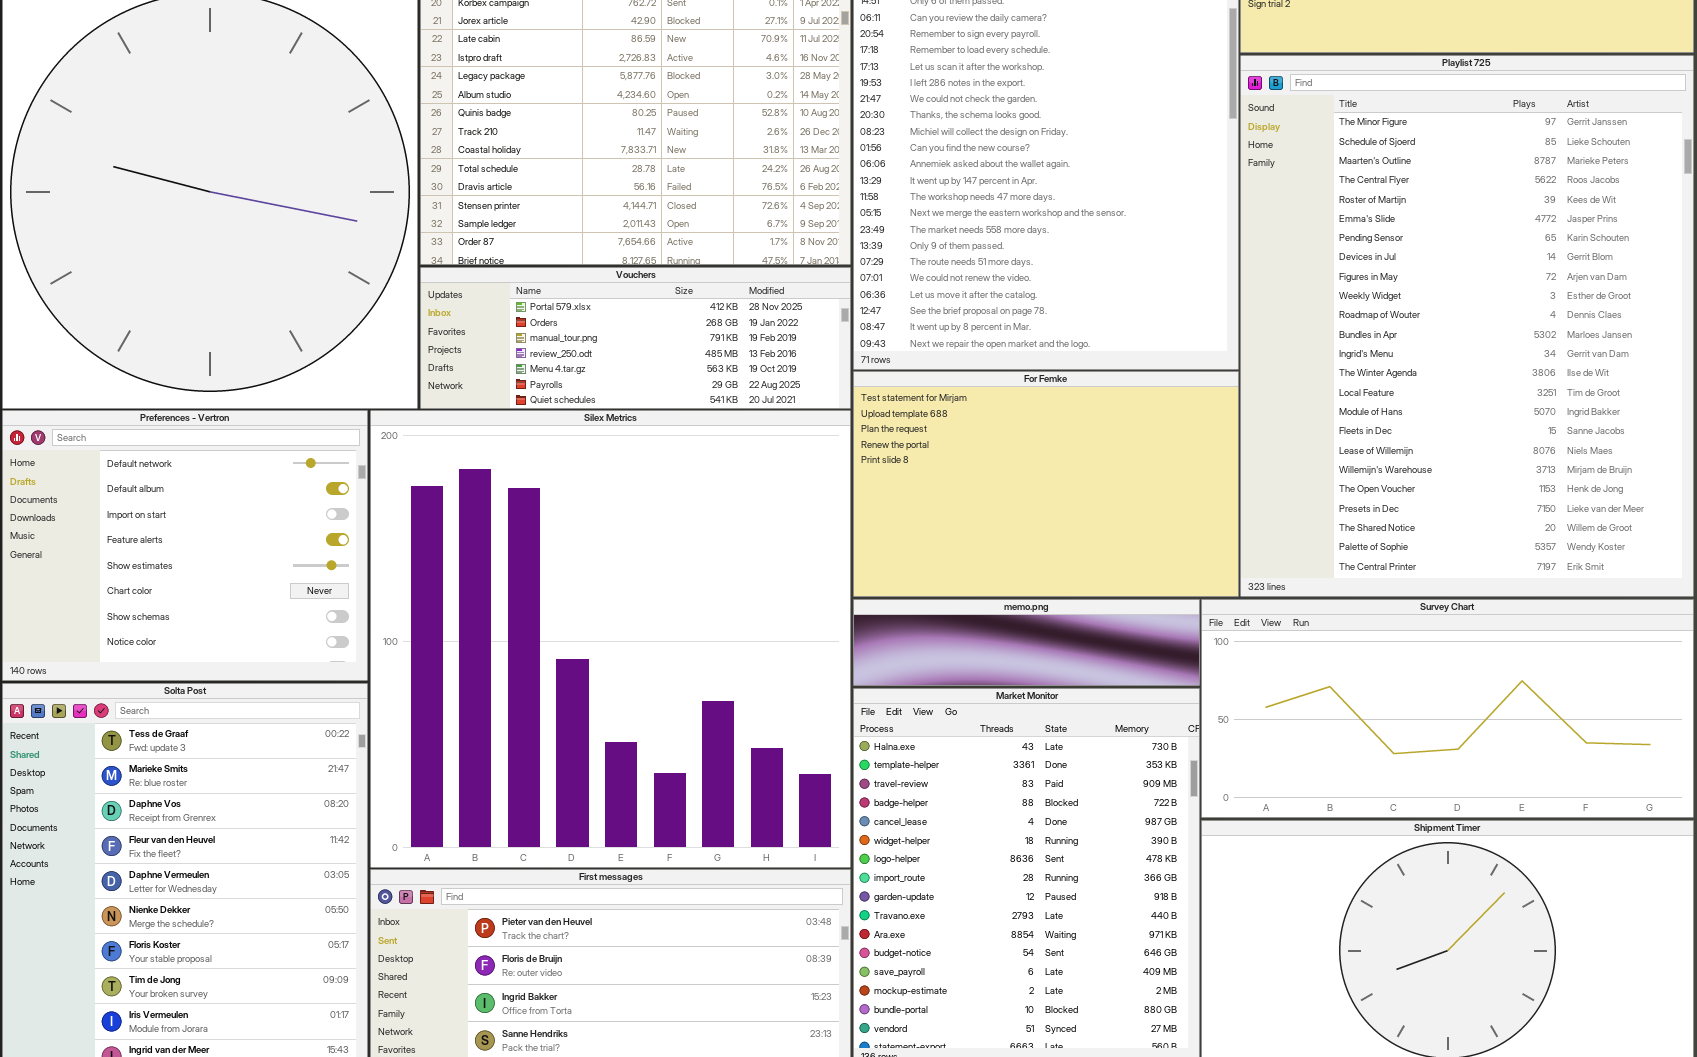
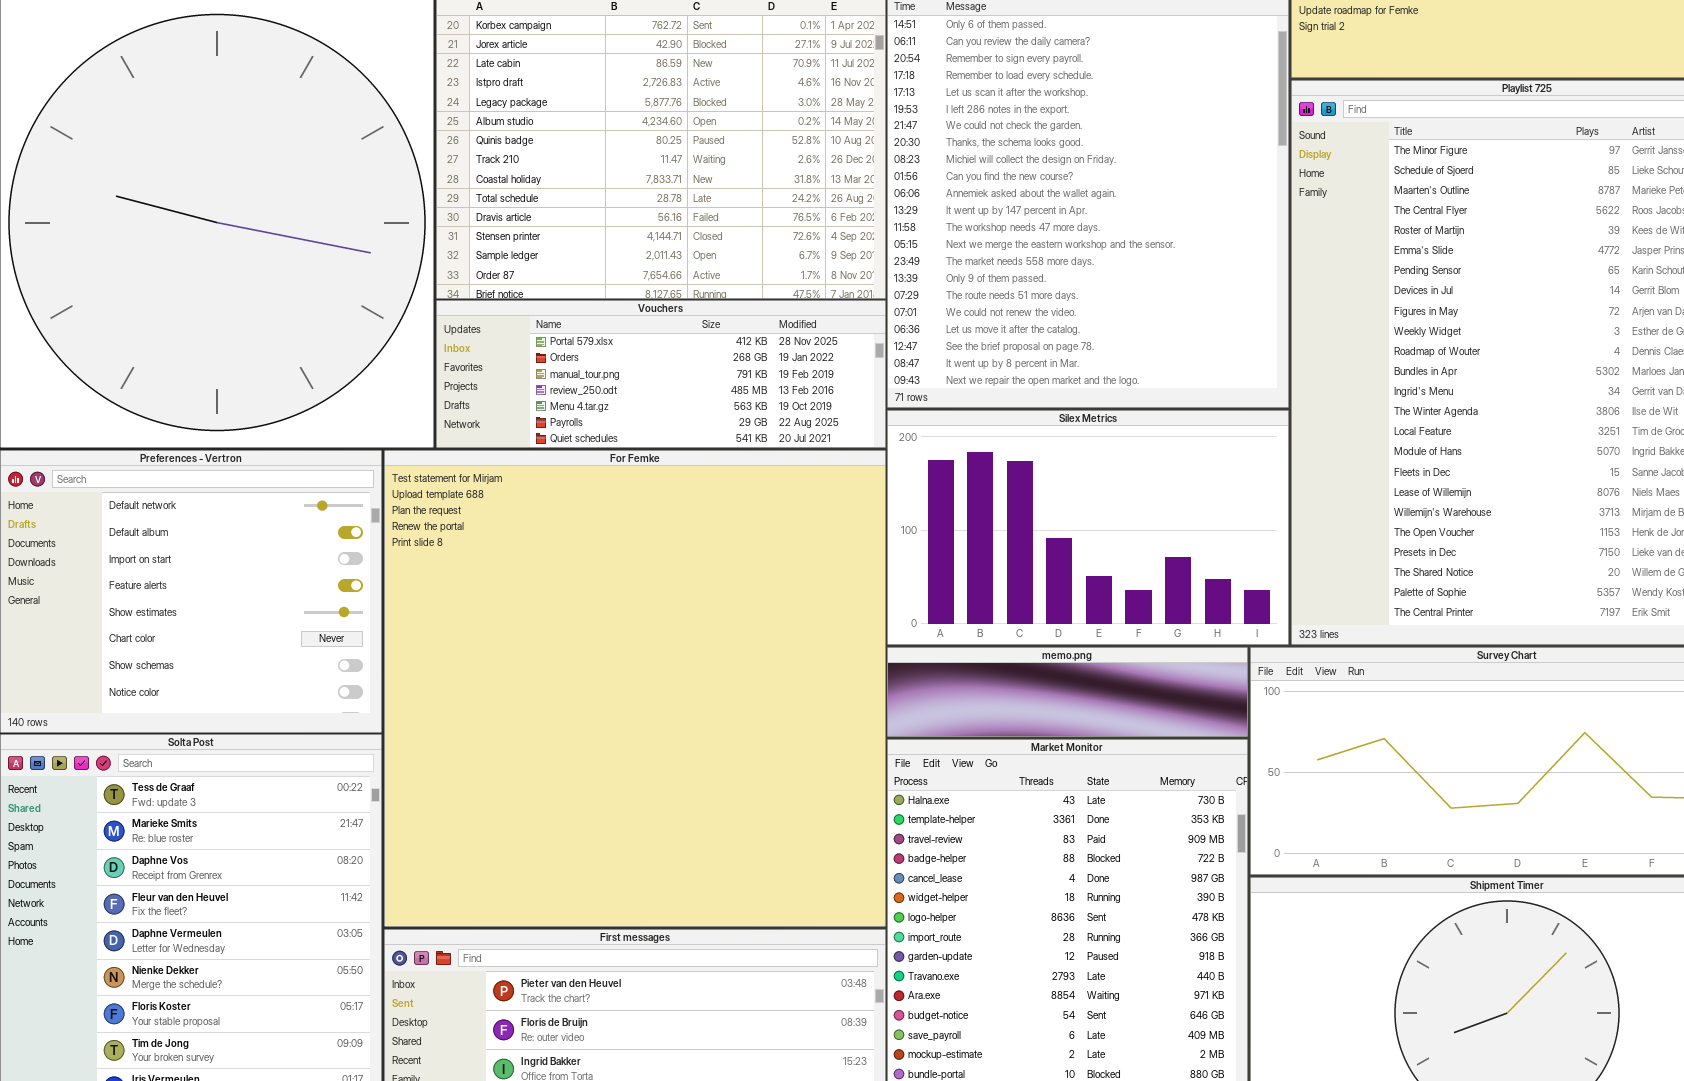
For Femke: [853,371,1239,597] -> [384,450,886,927], moved, resized
Silex Metrics: [370,410,851,868] -> [887,410,1289,645], moved, resized

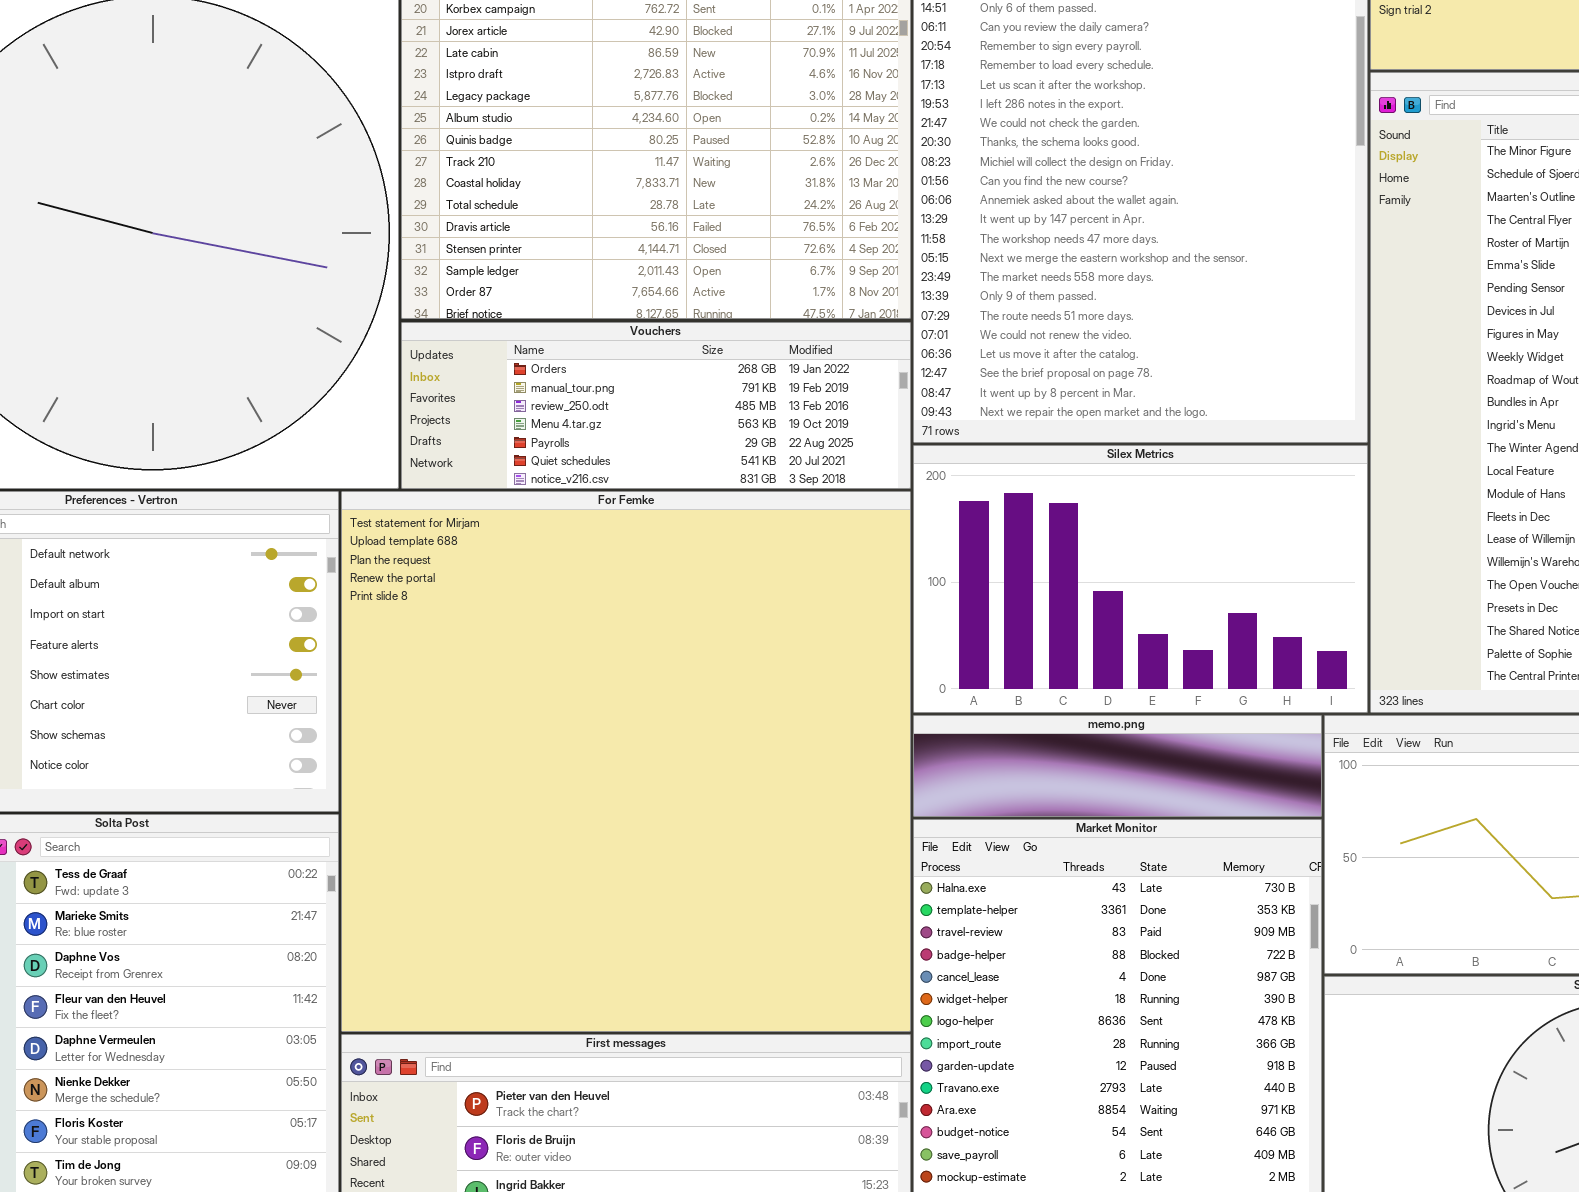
Vouchers: [436,300,886,448] -> [401,322,911,489], scrolled down 1 row

